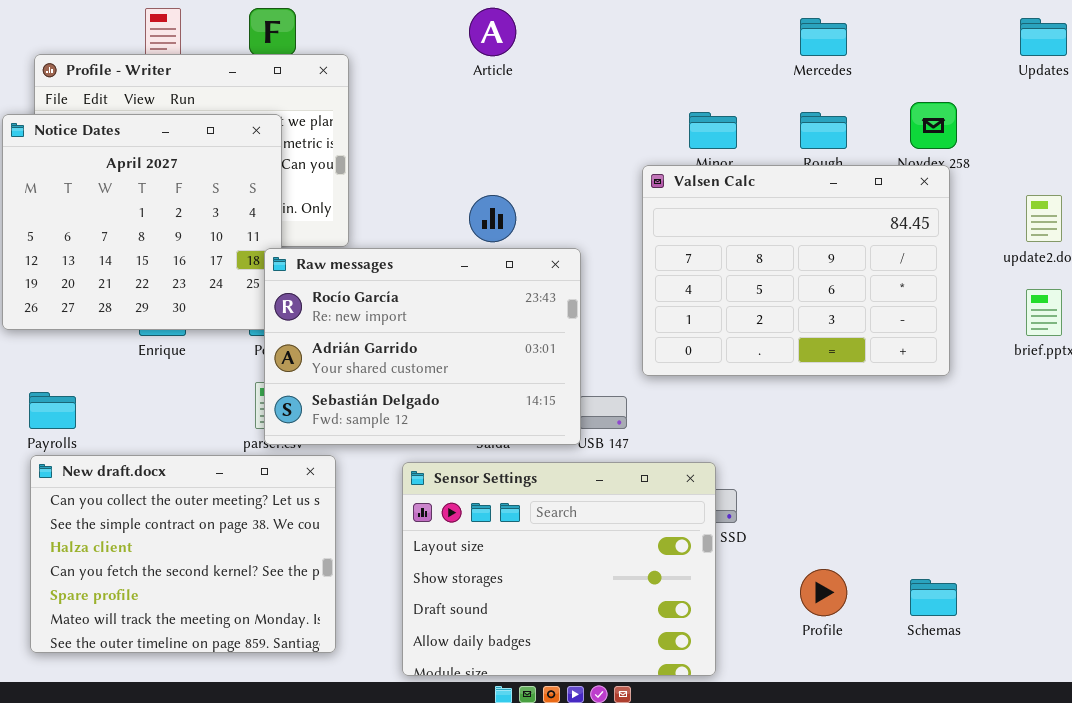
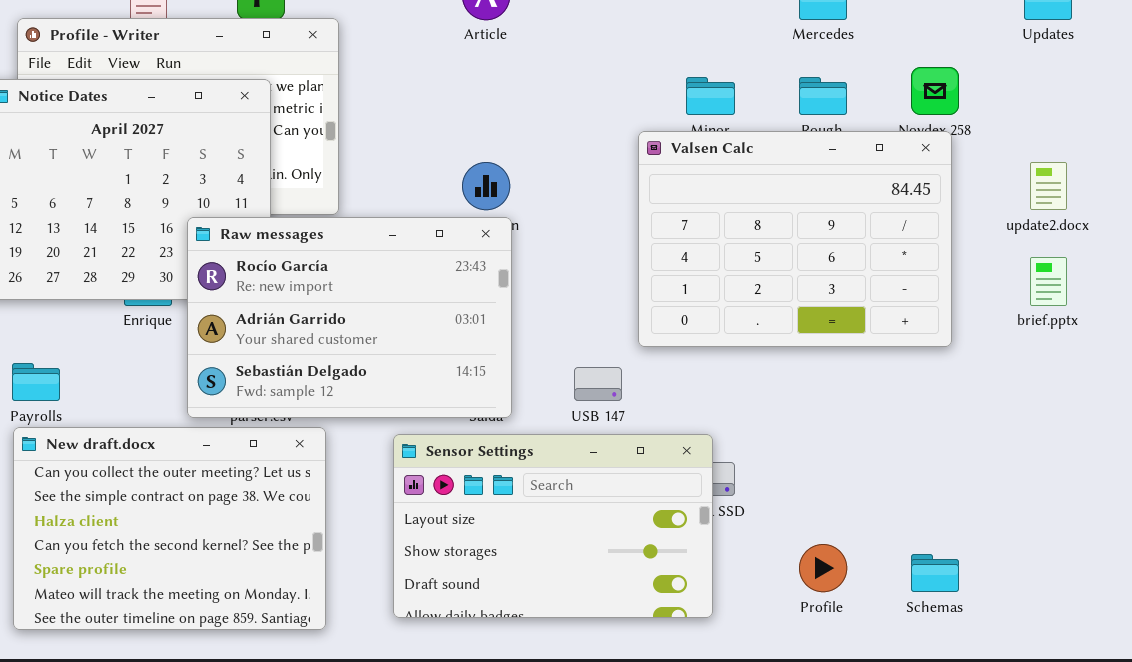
Raw messages: [264,248,581,445] -> [187,217,512,418], moved
Sensor Settings: [402,462,716,676] -> [393,434,713,618], resized

